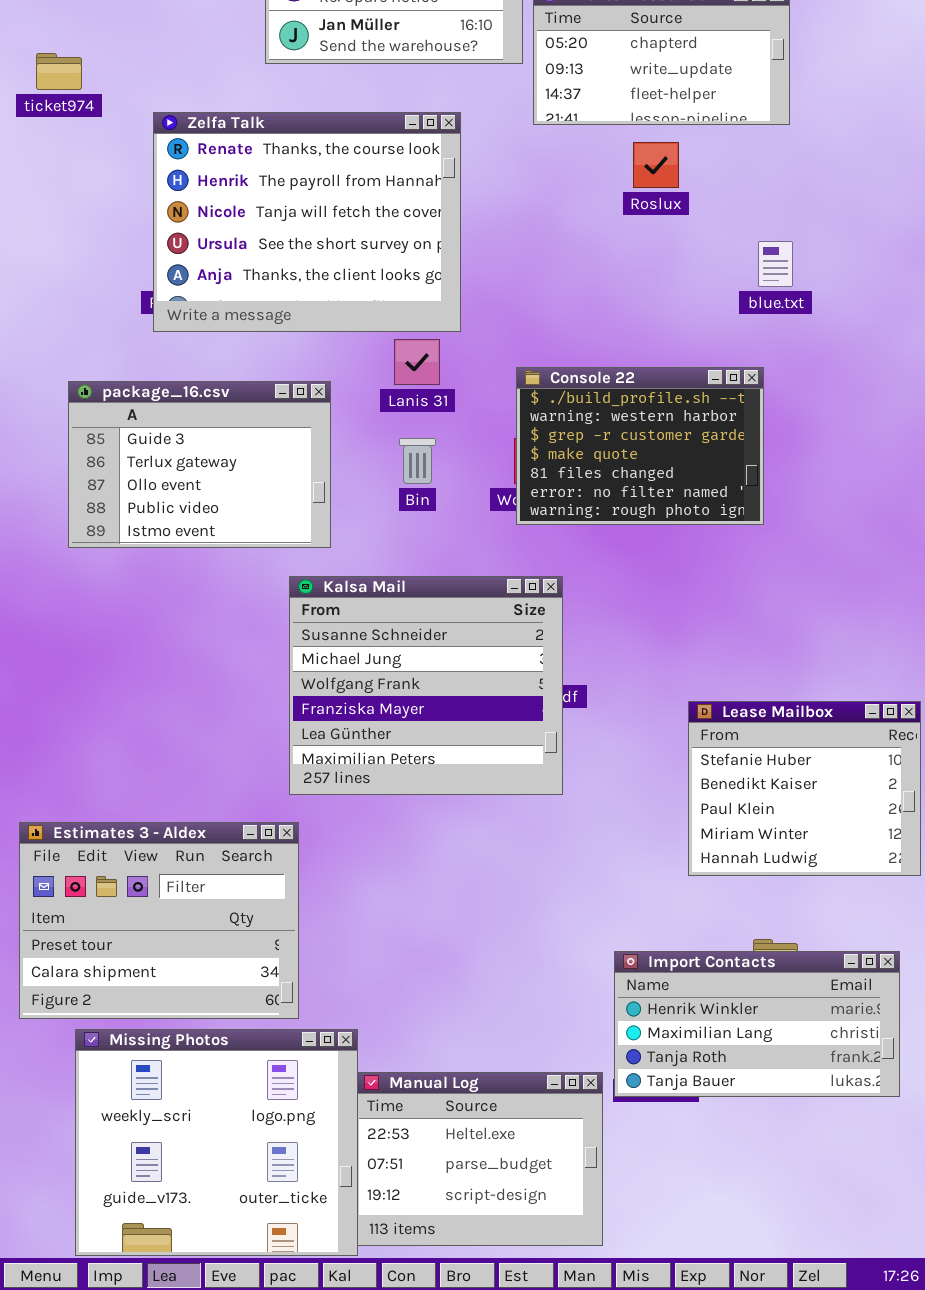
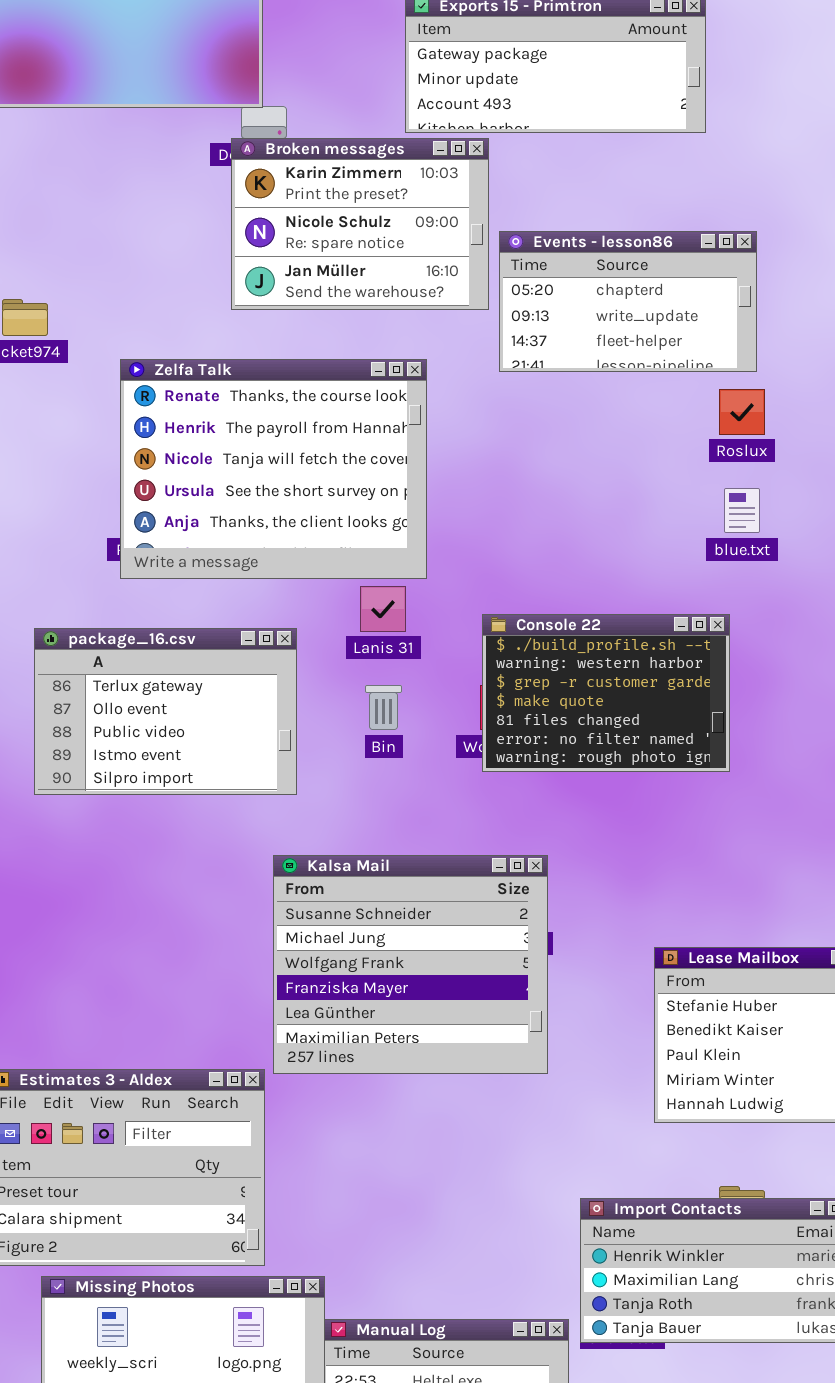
Roslux: [633,142,679,188] -> [719,389,765,435], moved
package_16.csv: [68,381,331,548] -> [34,628,297,795], scrolled down 1 row
Kalsa Mail: [289,576,563,795] -> [273,855,548,1074], moved

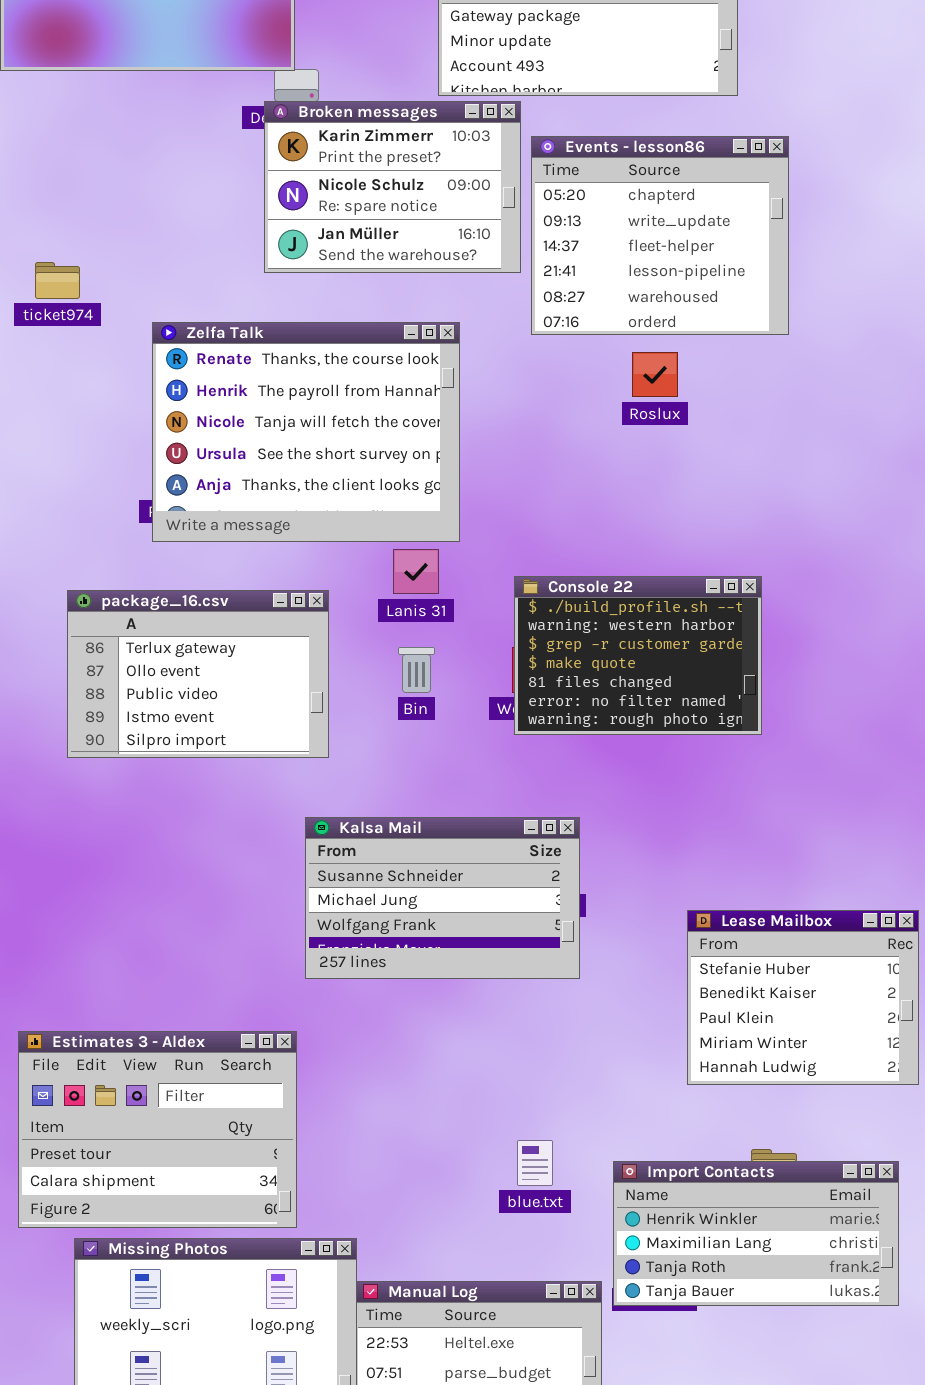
Events - lesson86: [499,231,757,372] -> [531,136,789,335], resized
Roslux: [719,389,765,435] -> [632,352,678,397], moved
blue.txt: [724,488,760,533] -> [517,1140,553,1186], moved
Kalsa Mail: [273,855,548,1074] -> [305,817,580,979], resized

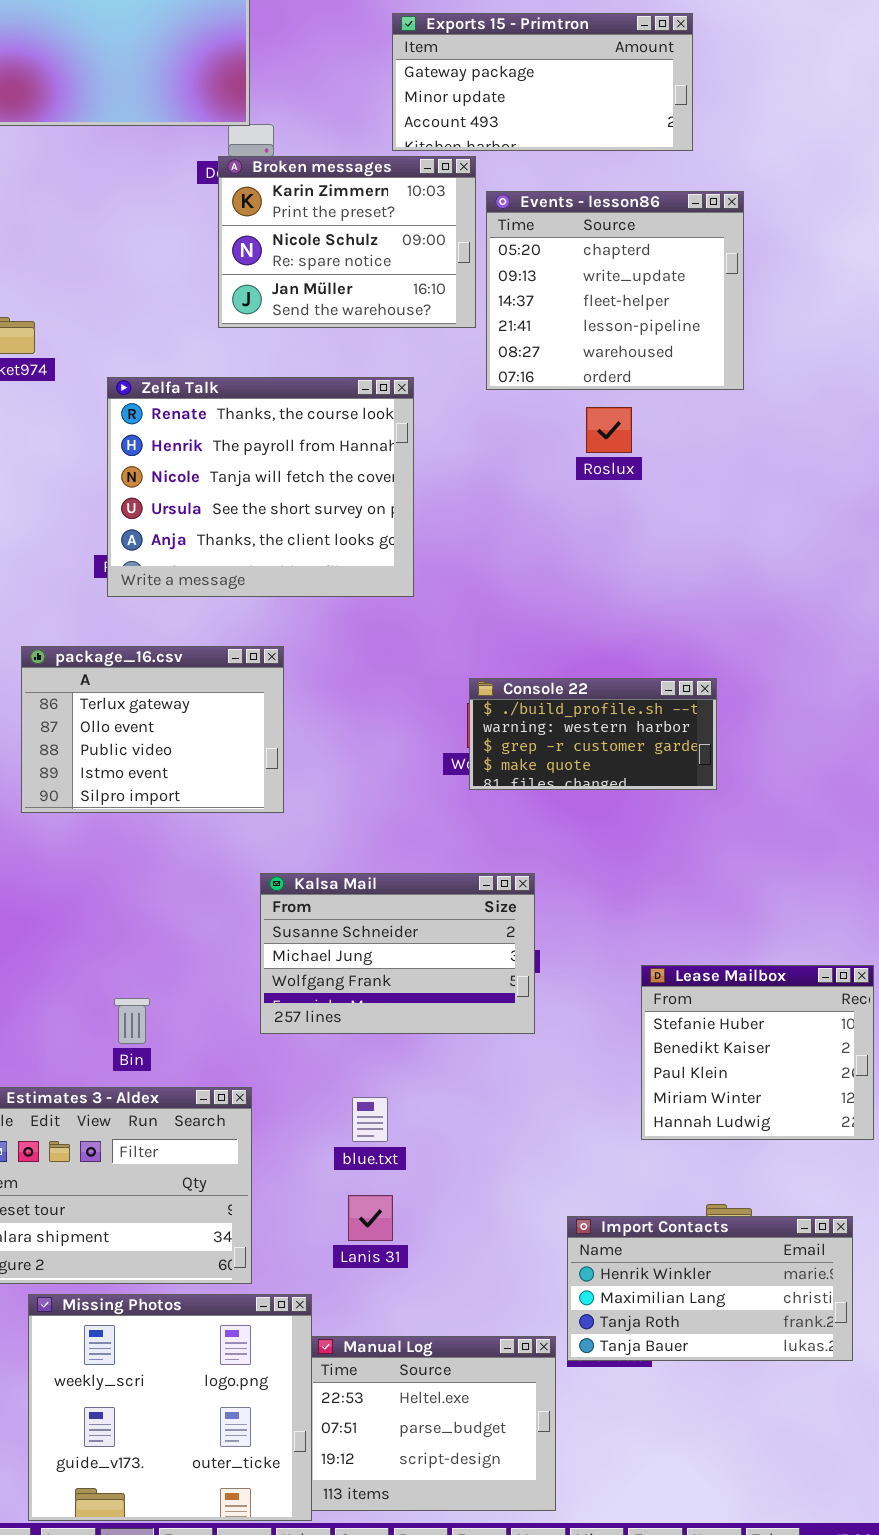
Lanis 31: [393,549,439,594] -> [348,1195,393,1241], moved
Console 22: [514,576,762,735] -> [469,678,717,790], resized
Bin: [398,647,435,693] -> [114,998,150,1044], moved
blue.txt: [517,1140,553,1186] -> [352,1097,388,1142], moved

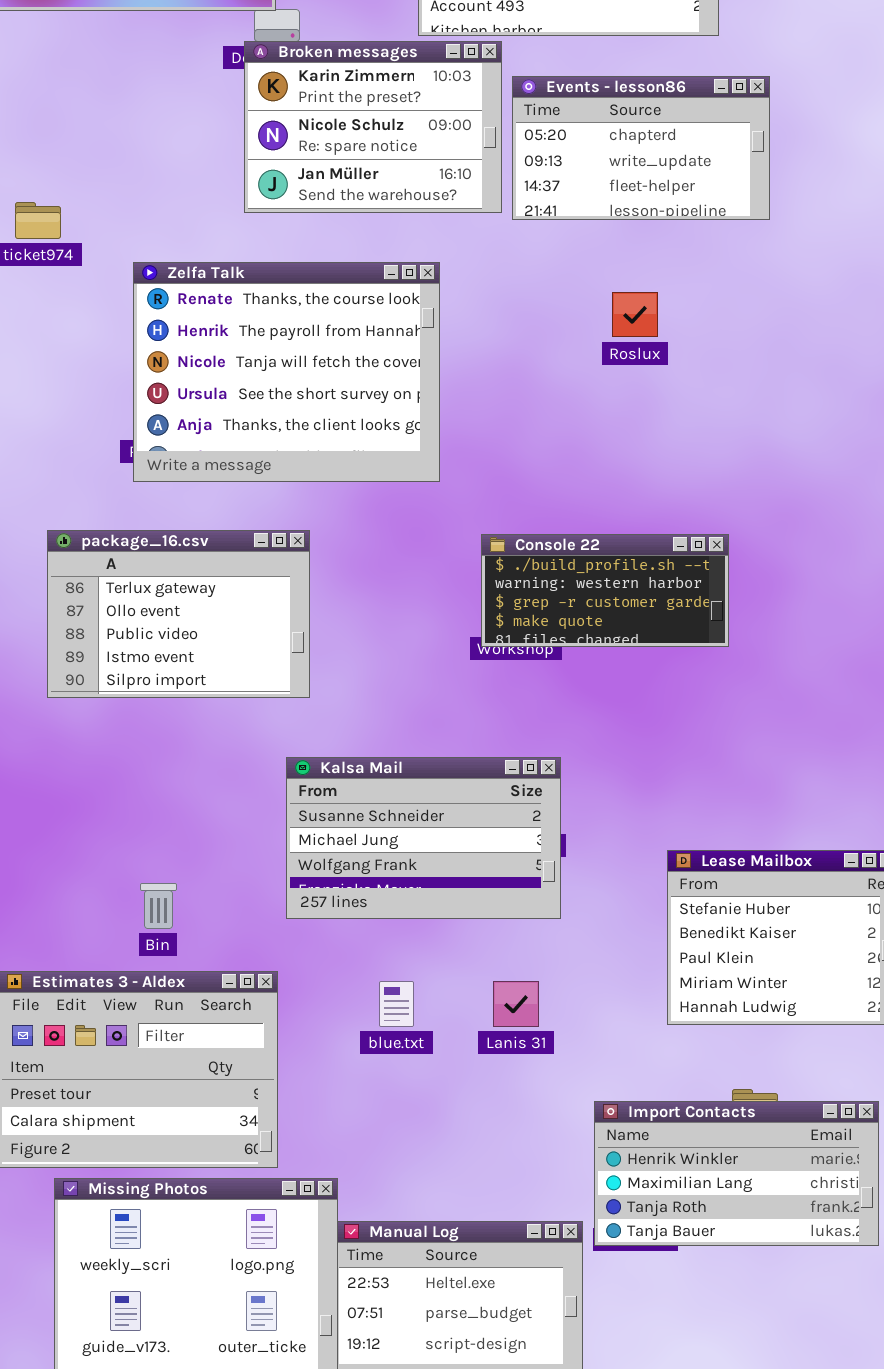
Events - lesson86: [486,191,744,390] -> [512,76,770,220], resized
Console 22: [469,678,717,790] -> [481,534,729,647], moved
Lanis 31: [348,1195,393,1241] -> [493,981,539,1027], moved

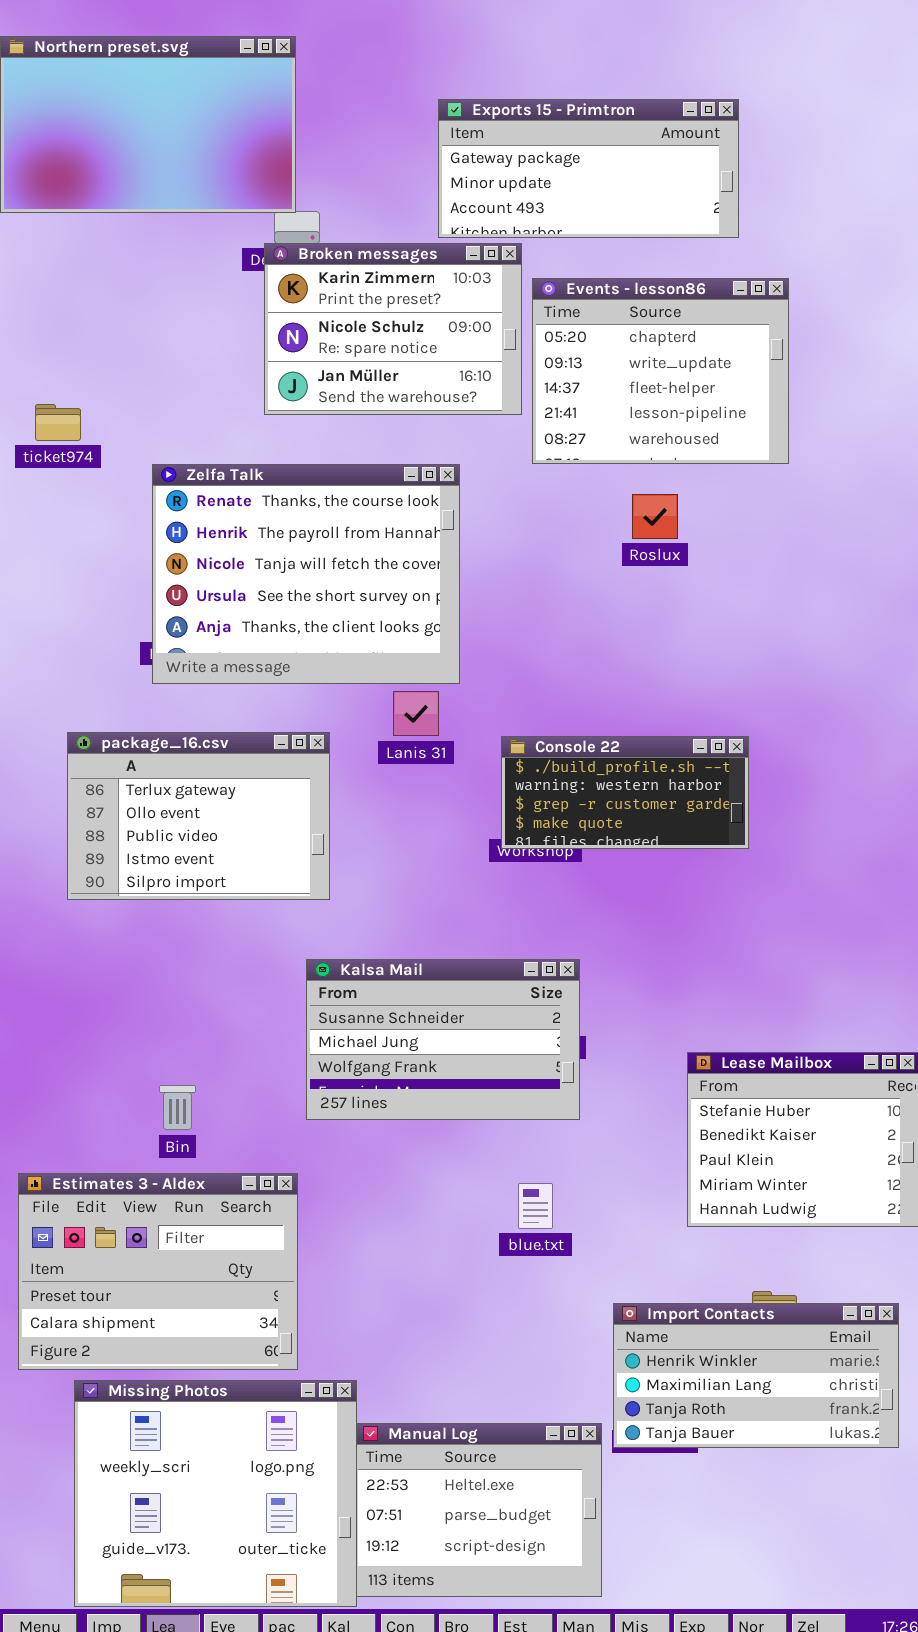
Events - lesson86: [512,76,770,220] -> [532,278,789,464], resized
blue.txt: [379,981,414,1027] -> [518,1183,553,1229], moved
Lanis 31: [493,981,539,1027] -> [393,691,439,736], moved

